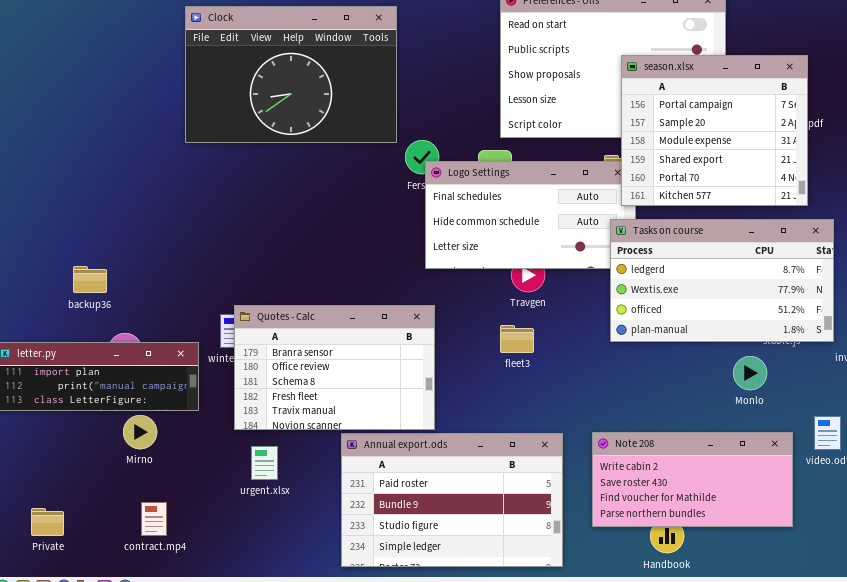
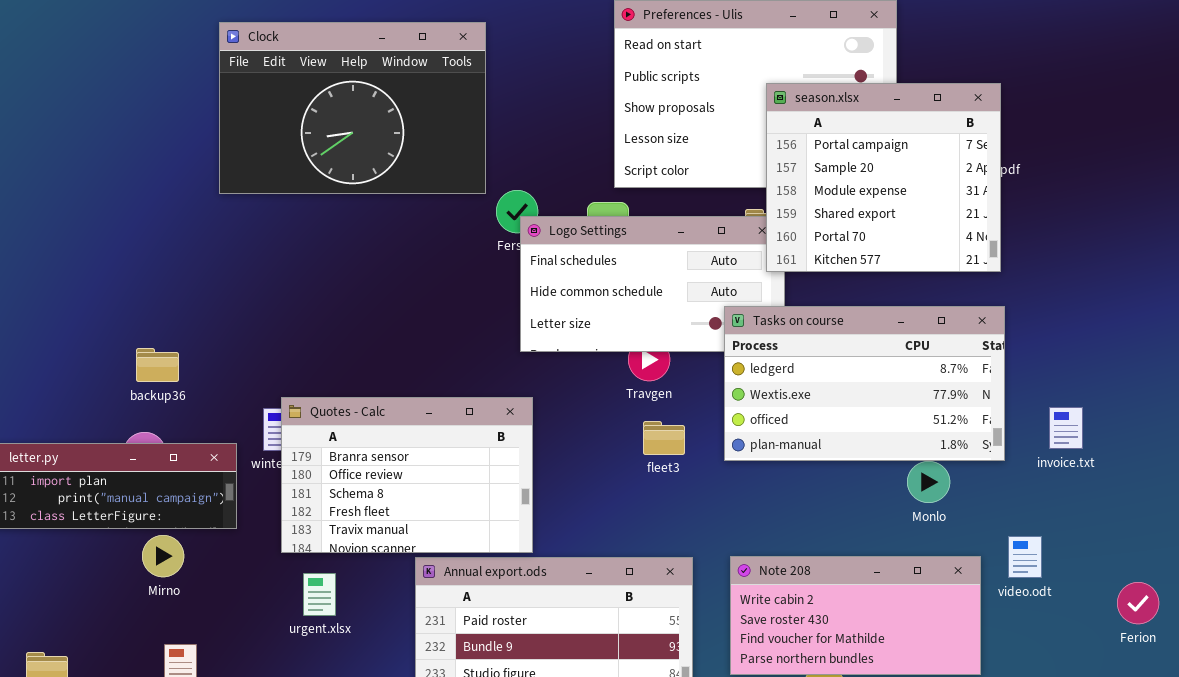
Tasks on course: [610,219,834,342] -> [724,306,1005,461], moved
backup36: [73,266,107,293] -> [136,348,179,382], moved
fleet3: [500,325,534,353] -> [643,421,685,455], moved

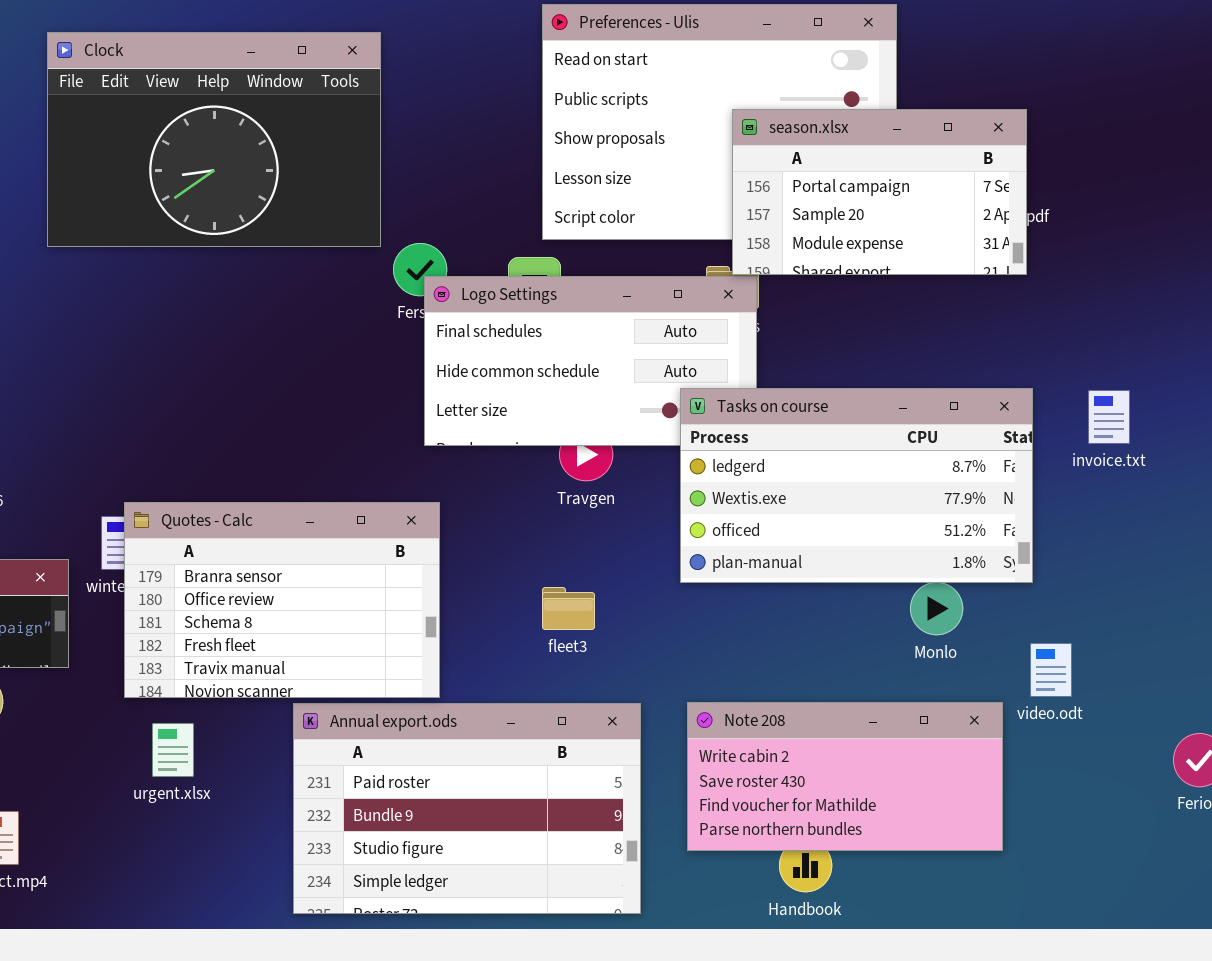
season.xlsx: [766,83,1001,272] -> [732,109,1027,275], resized
invoice.txt: [1049,407,1083,449] -> [1088,390,1130,444], moved
fleet3: [643,421,685,455] -> [542,587,595,630], moved
video.odt: [1008,536,1042,578] -> [1030,643,1072,697], moved

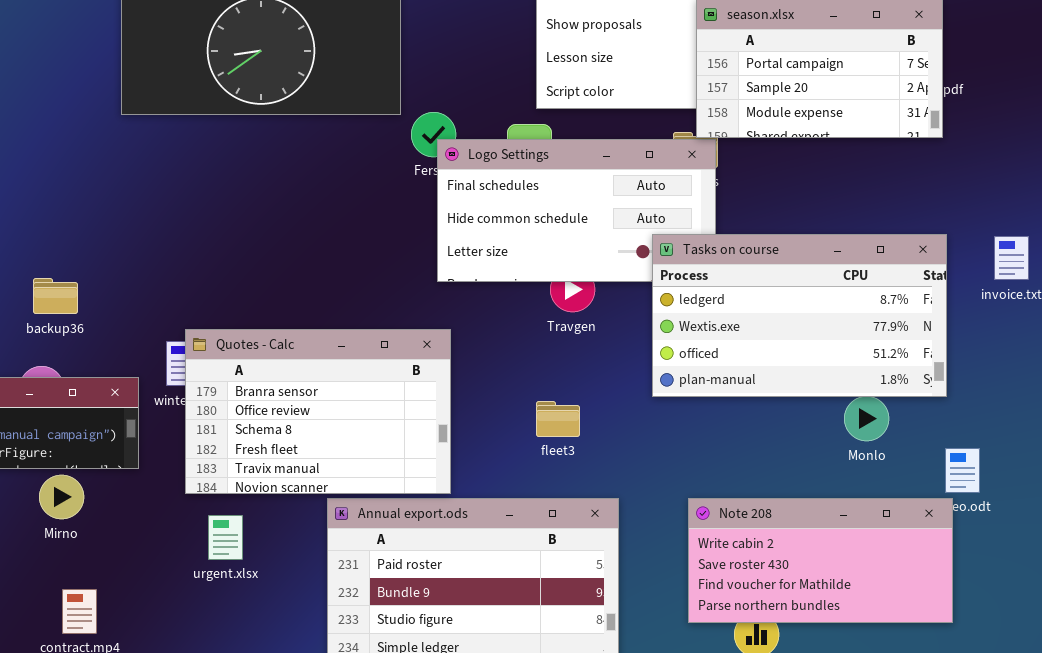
Note 208: [687,702,1003,851] -> [688,498,953,623], moved

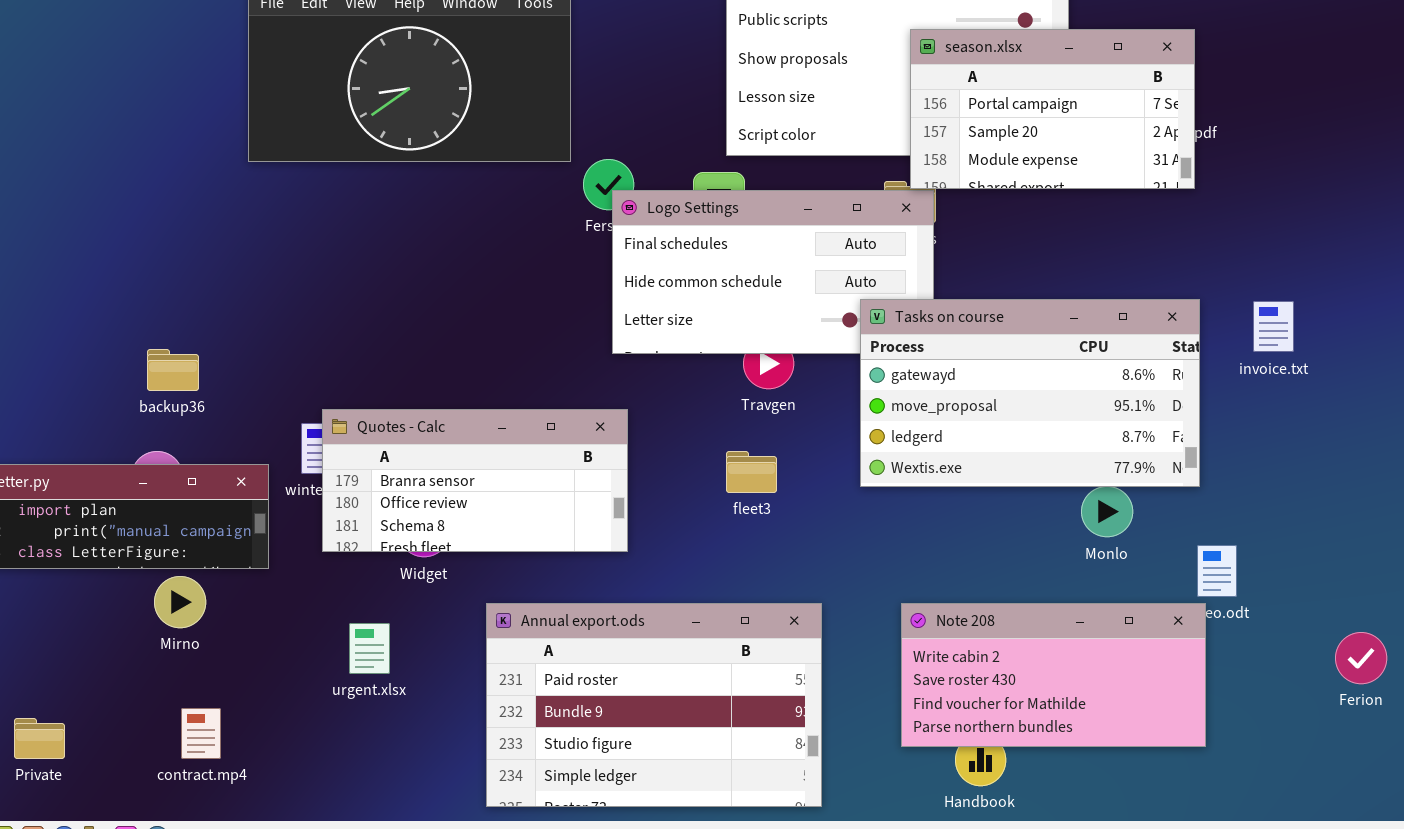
Tasks on course: [652,234,947,397] -> [860,299,1200,487], scrolled up 2 rows
Quotes - Calc: [185,329,451,494] -> [322,409,628,552], resized
fleet3: [536,401,580,437] -> [726,451,777,493], moved

